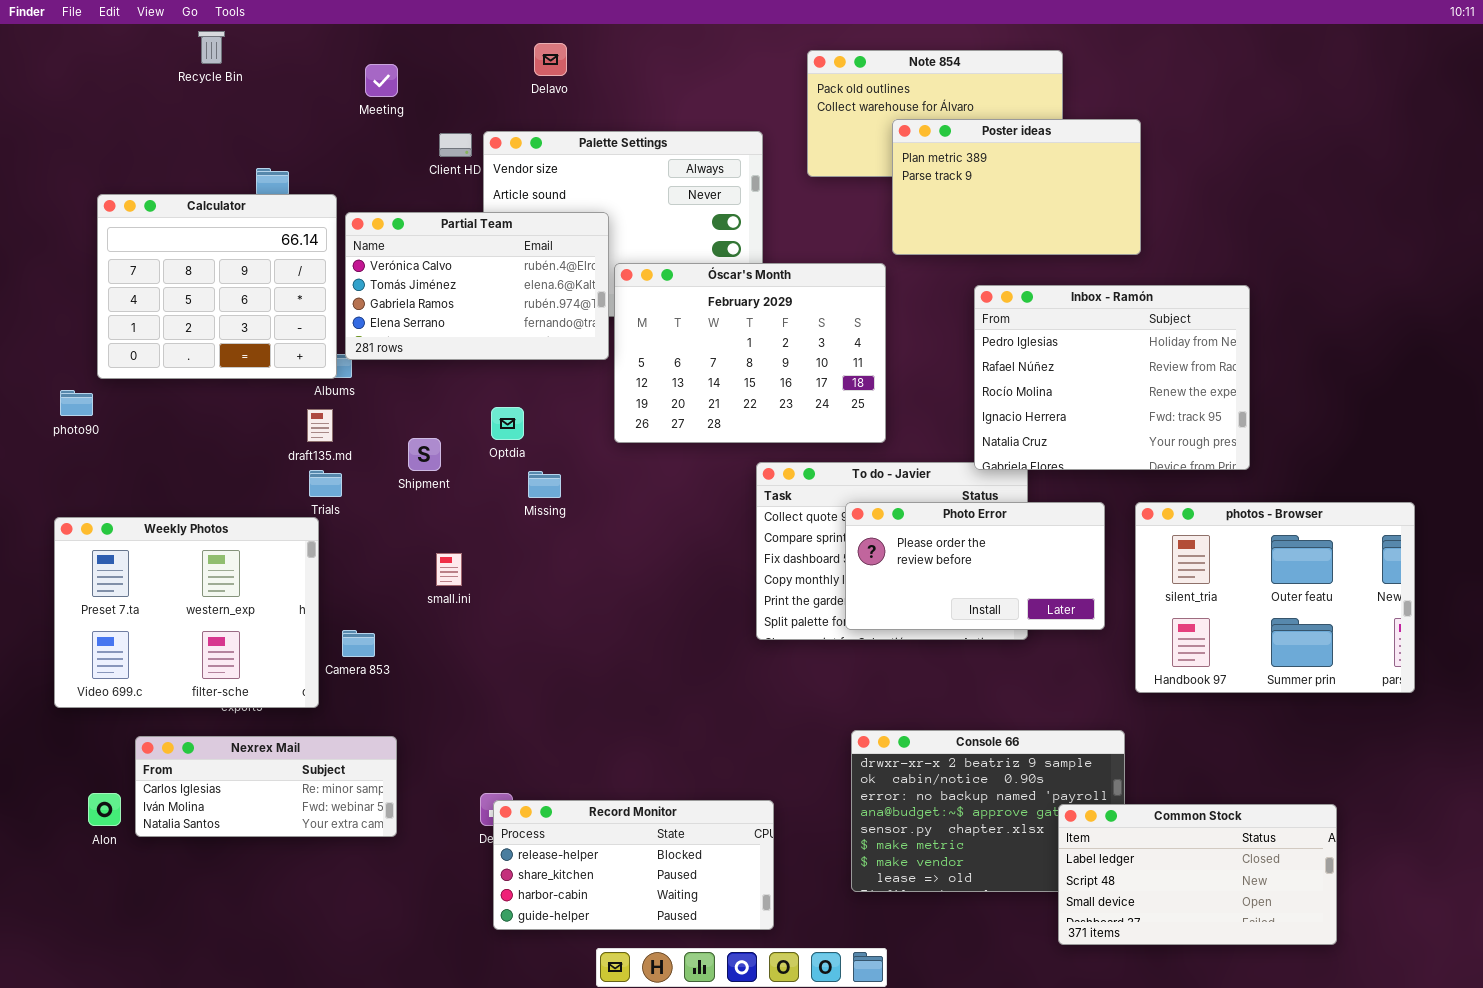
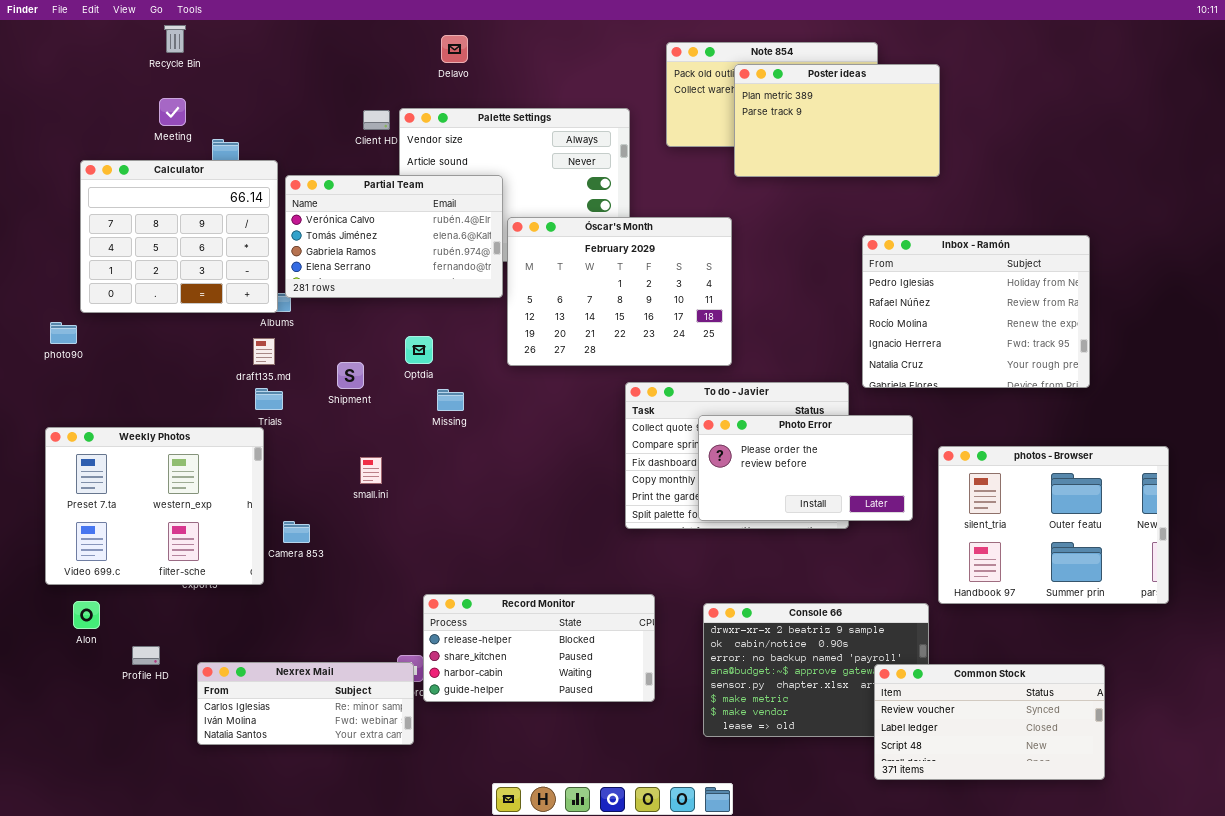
Meeting: [365,64,398,97] -> [159,98,186,126], moved
Poster ideas: [892,119,1141,255] -> [734,64,940,177], moved
Inbox - Ramón: [974,285,1250,470] -> [862,235,1090,388], moved
photos - Browser: [1135,502,1415,693] -> [938,446,1169,604], moved
Nexrex Mail: [135,736,397,837] -> [197,662,414,745], moved
Alon: [88,793,121,826] -> [73,601,100,629], moved
Record Monitor: [493,800,774,930] -> [423,594,655,702], moved
Common Stock: [1058,804,1337,945] -> [874,664,1105,780], scrolled up 1 row

